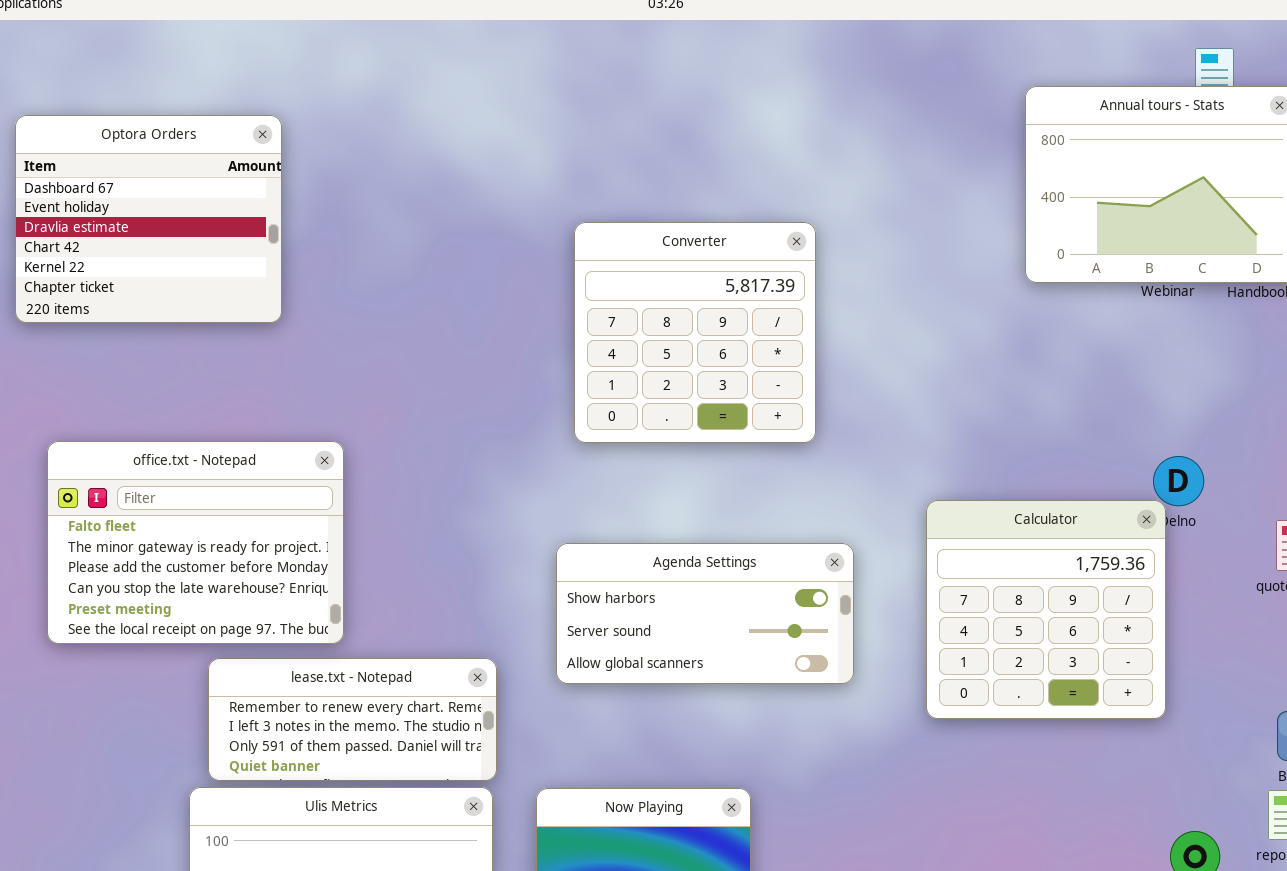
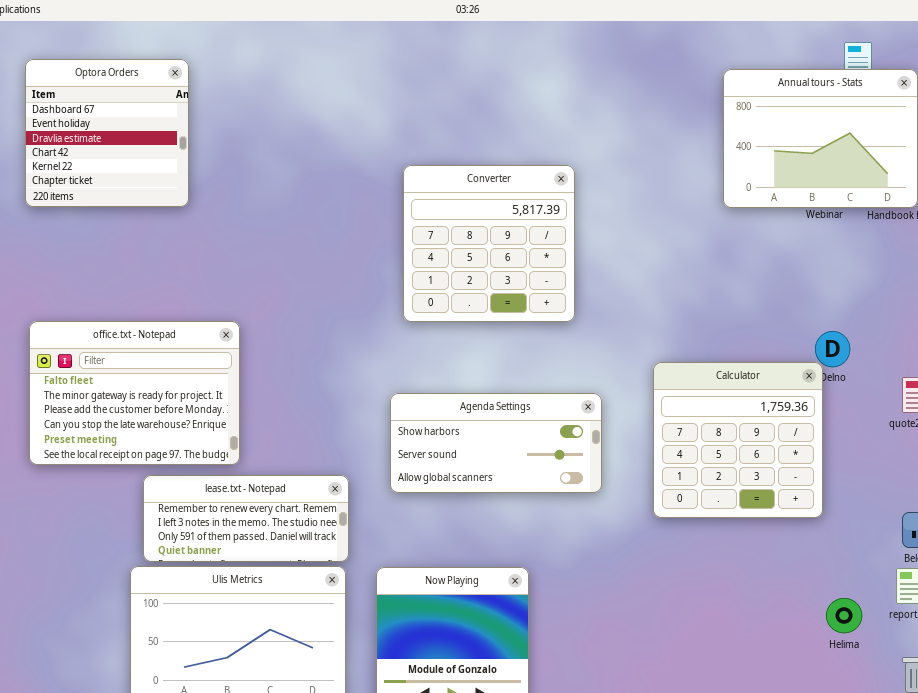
Optora Orders: [15,115,282,323] -> [25,59,189,207], moved, resized

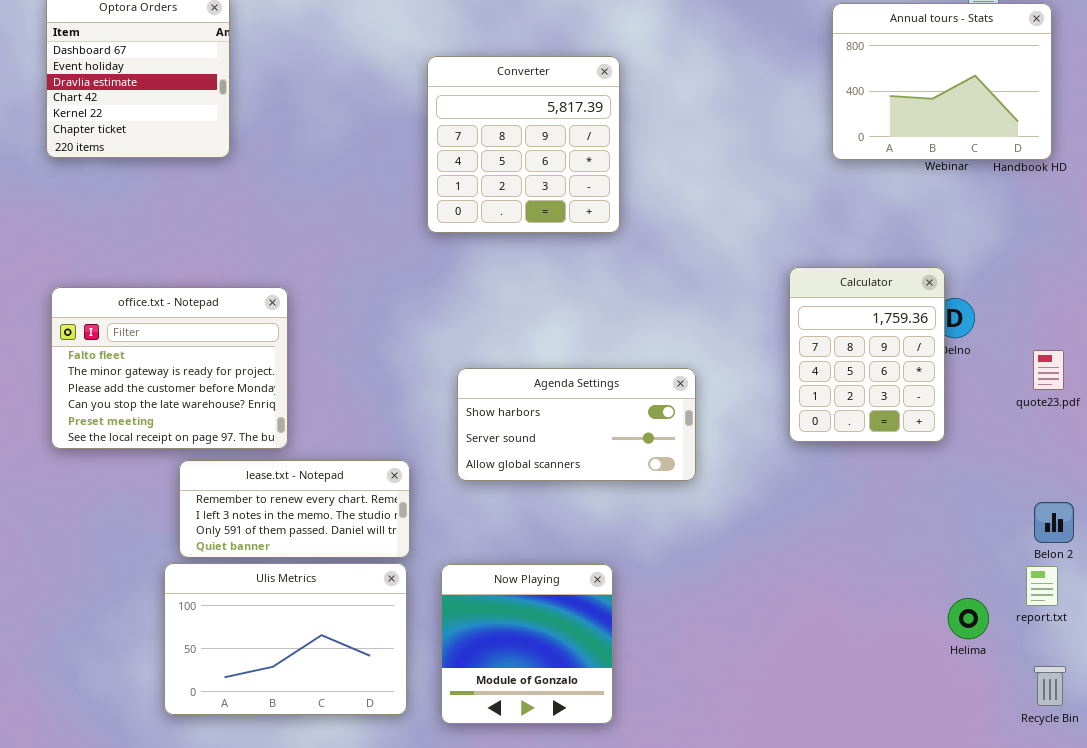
Converter: [403,165,575,322] -> [427,56,620,233], moved
Calculator: [653,362,823,518] -> [789,267,945,442], moved, resized

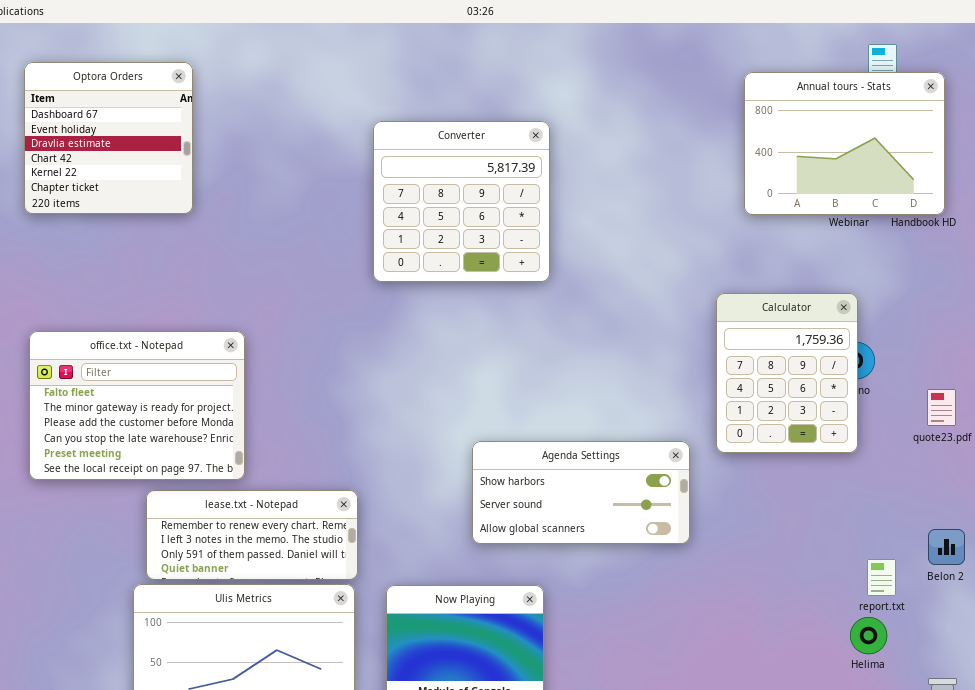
Calculator: [789,267,945,442] -> [716,293,858,453], moved
Agenda Settings: [457,368,696,481] -> [472,441,690,544], moved
report.txt: [1026,566,1058,606] -> [867,559,896,596], moved

